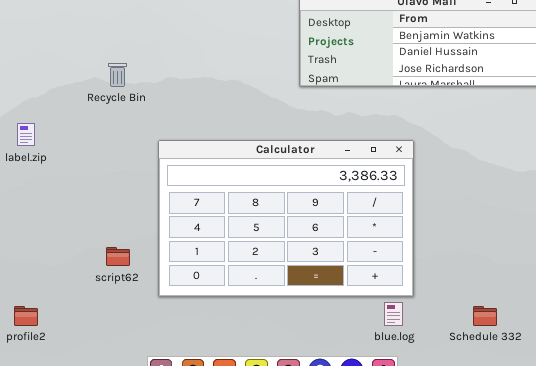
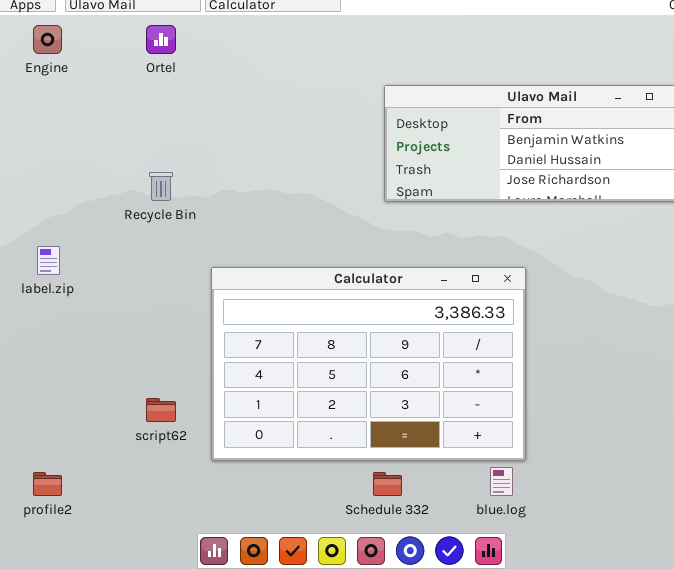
Schedule 332: [473,306,497,326] -> [373,472,402,496], moved

